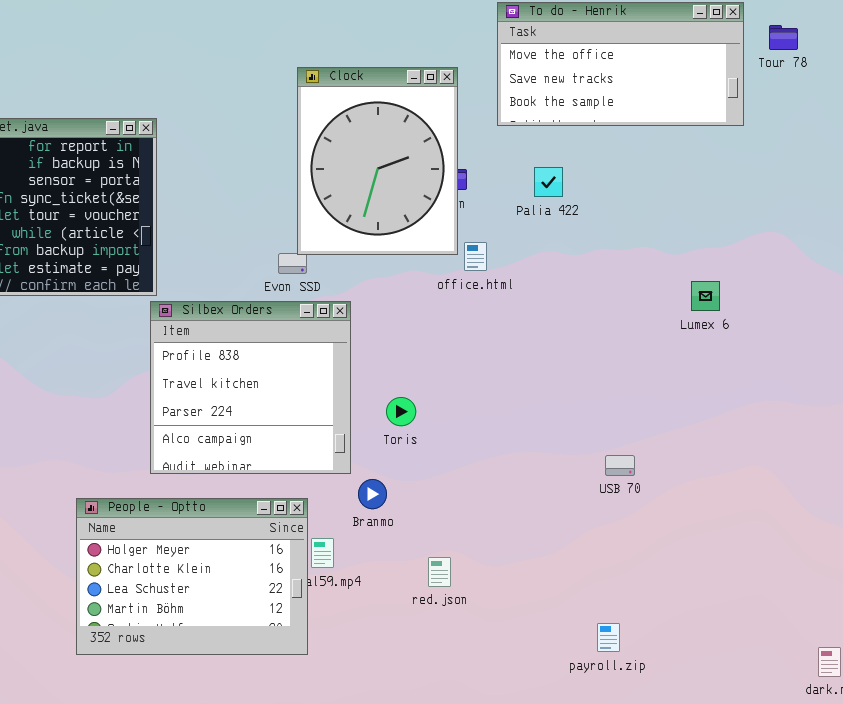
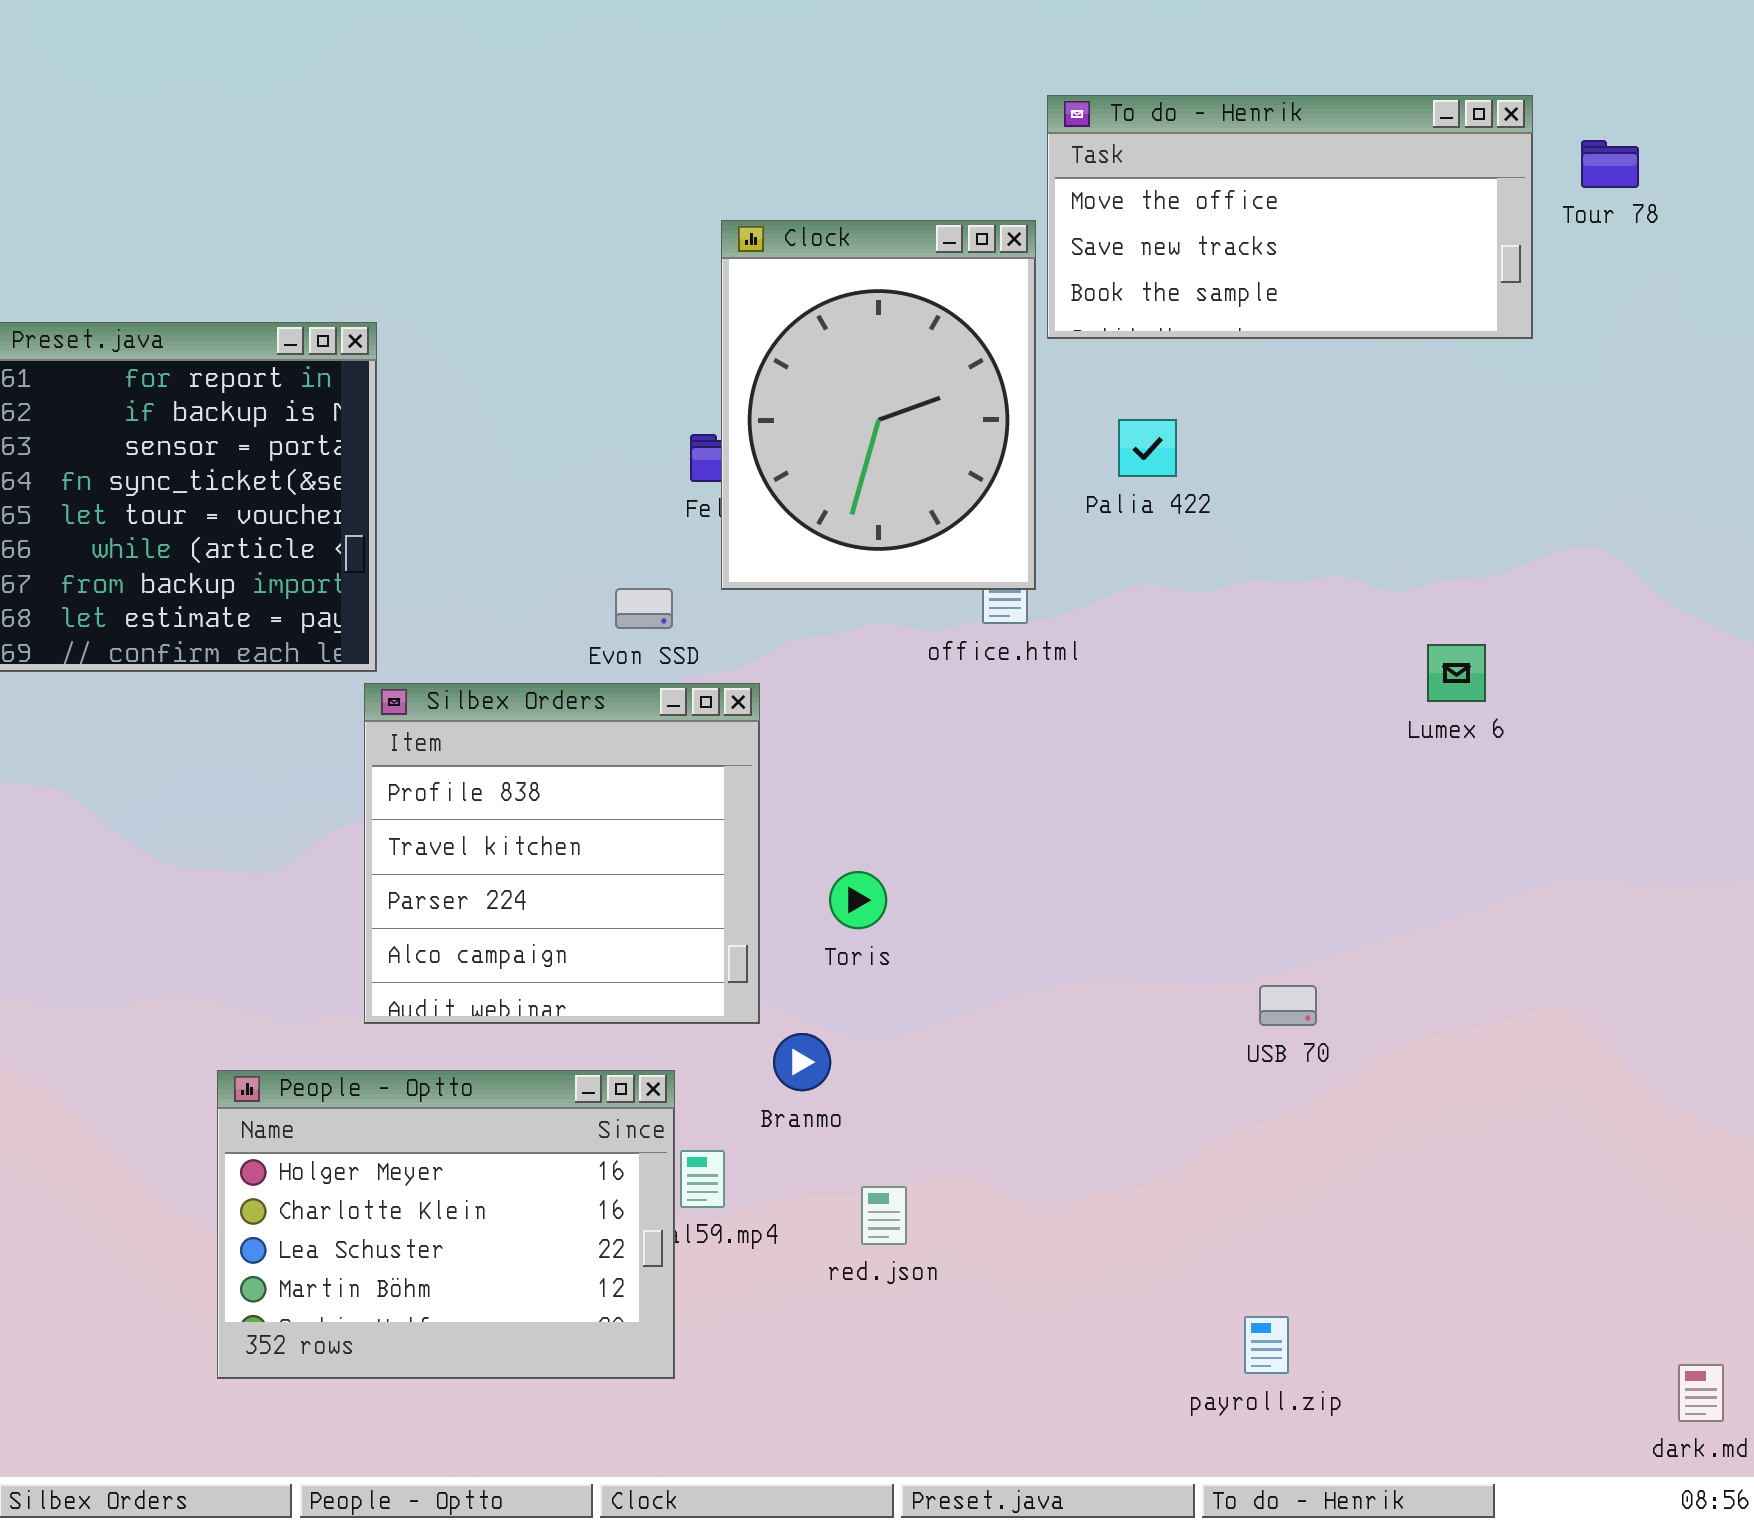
Clock: [297,67,458,255] -> [721,220,1036,590], moved
red.json: [428,557,451,587] -> [861,1186,907,1245], moved

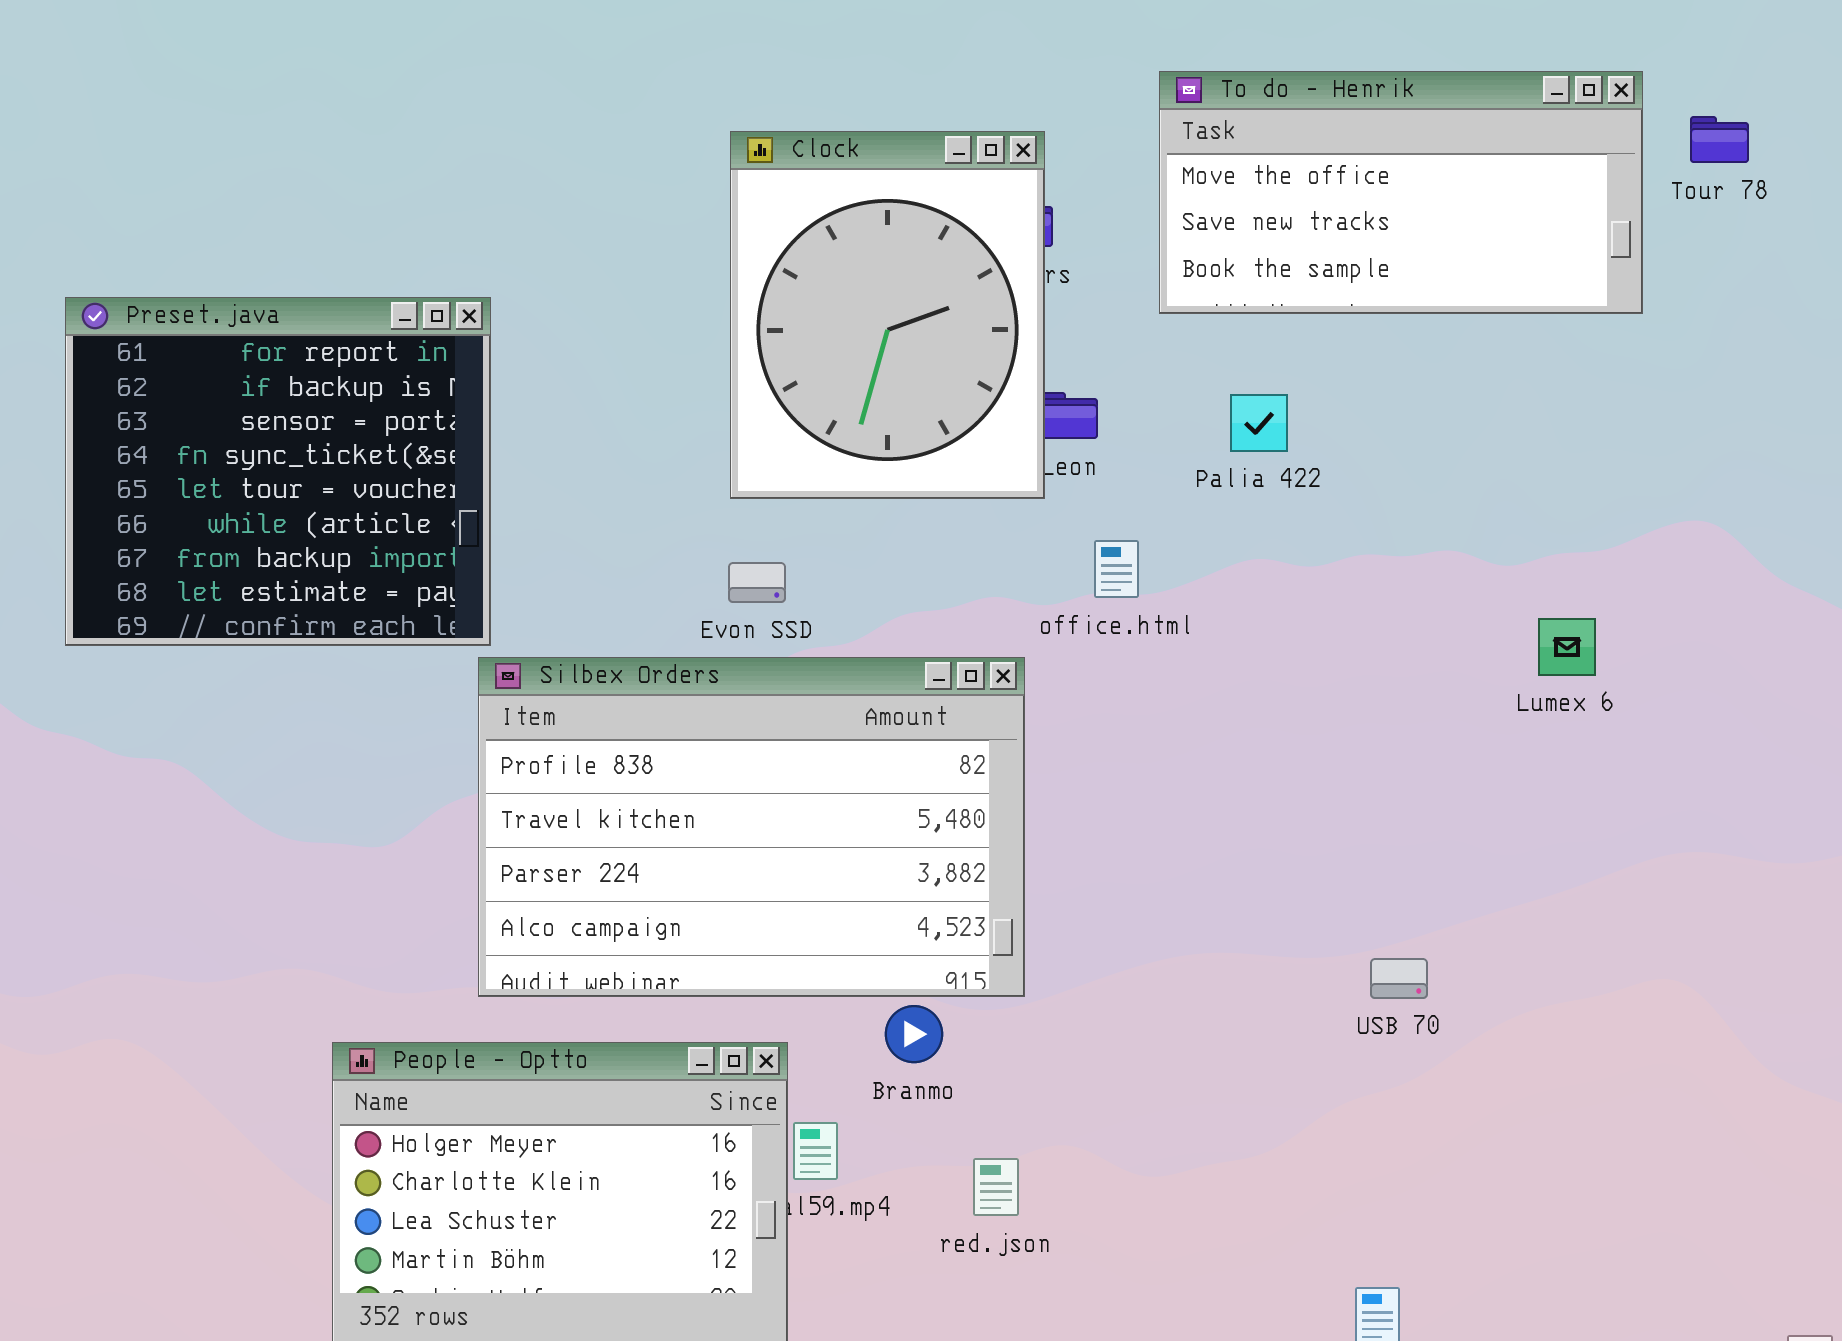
Clock: [721,220,1036,590] -> [730,131,1045,499], moved
Silbex Orders: [364,683,760,1024] -> [478,657,1025,997], resized

